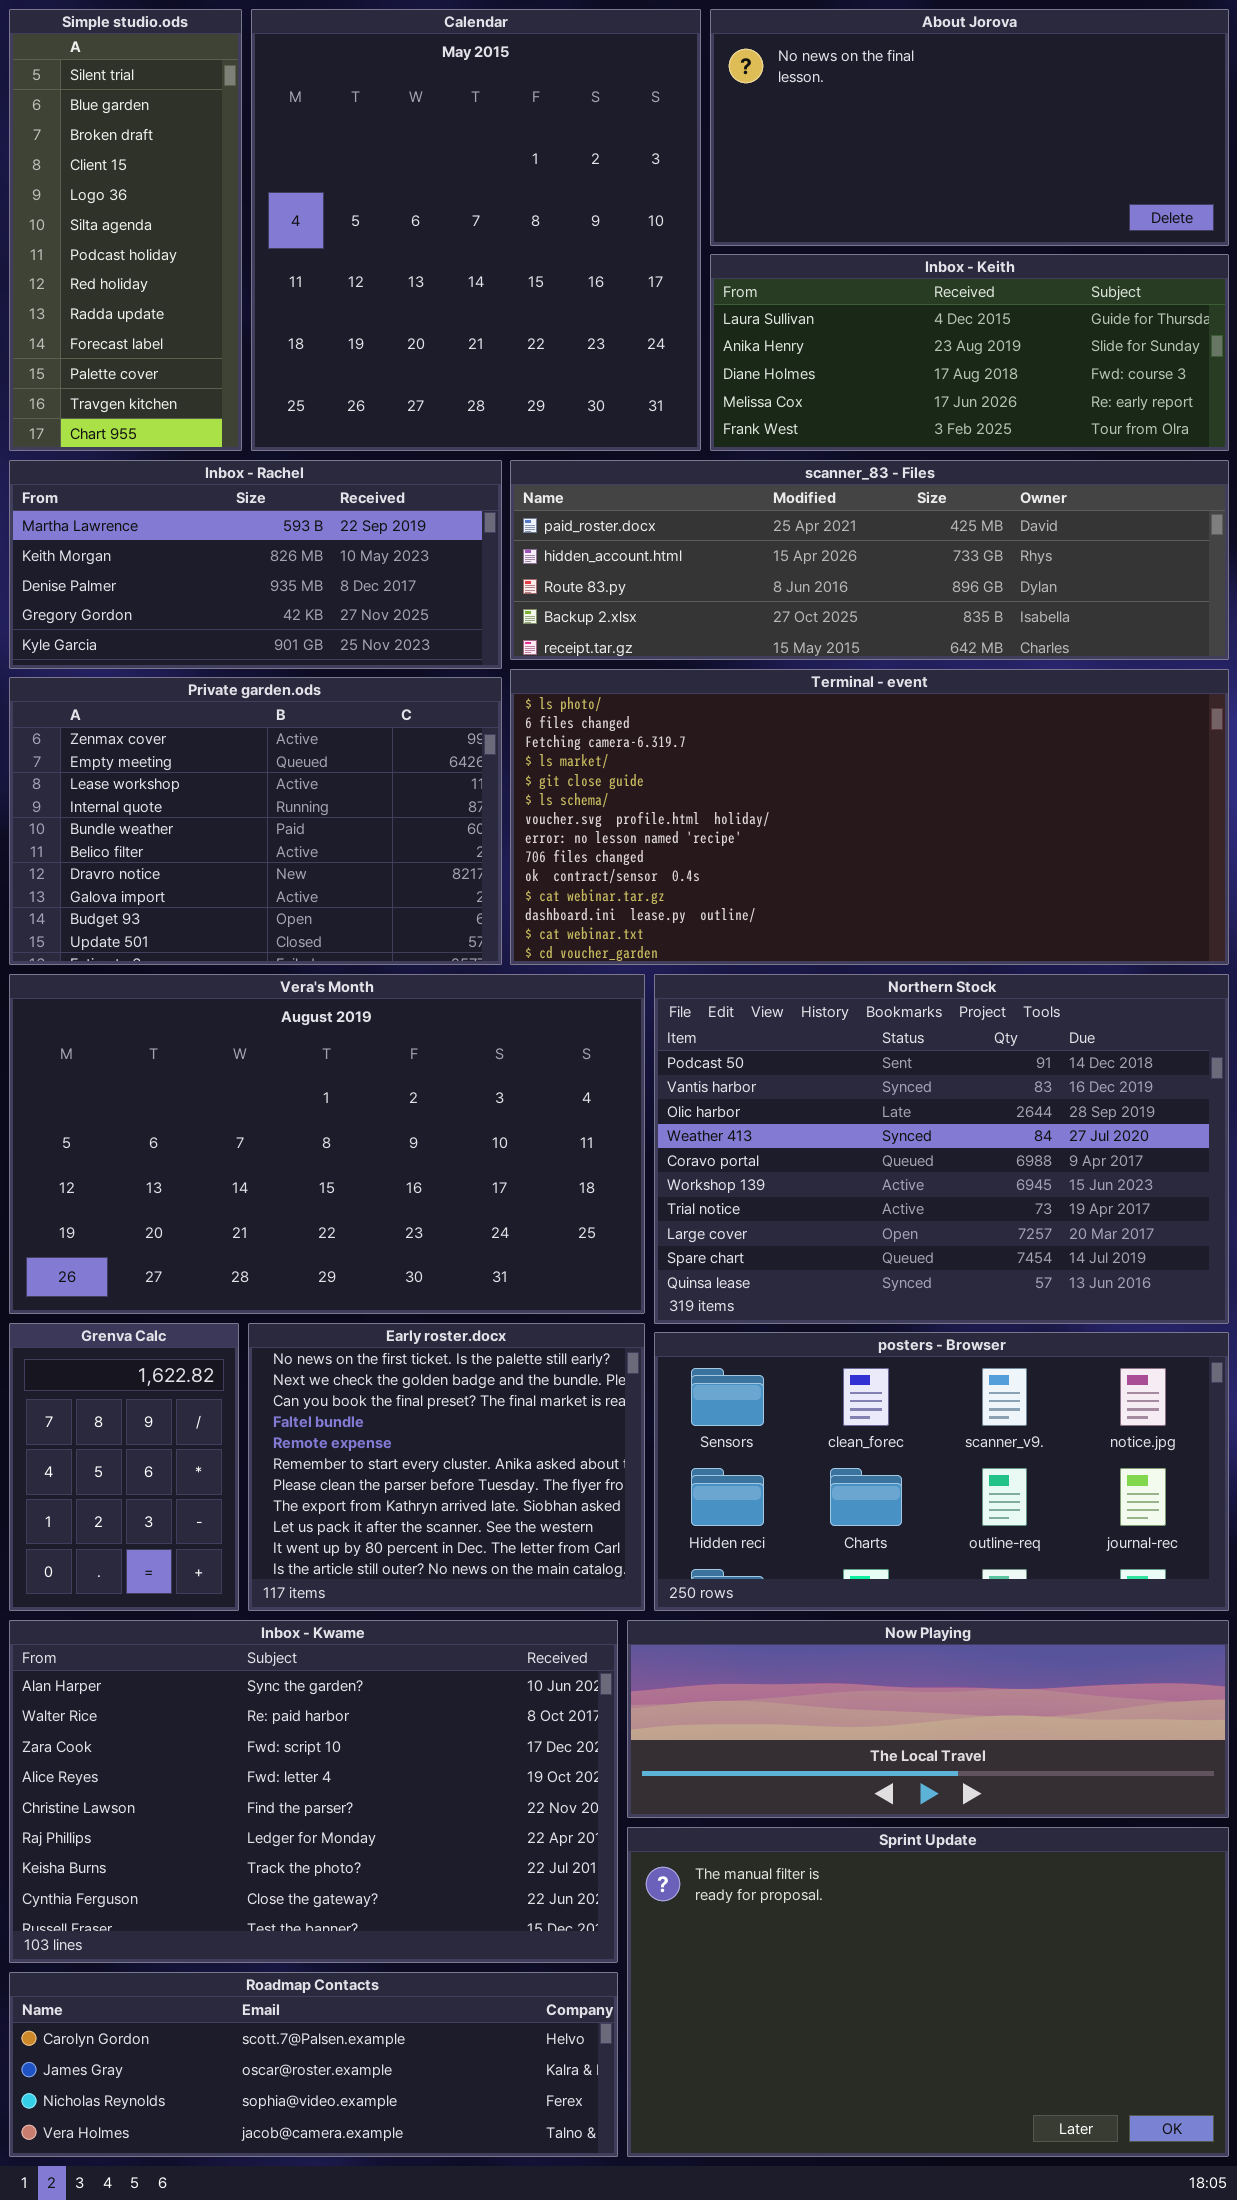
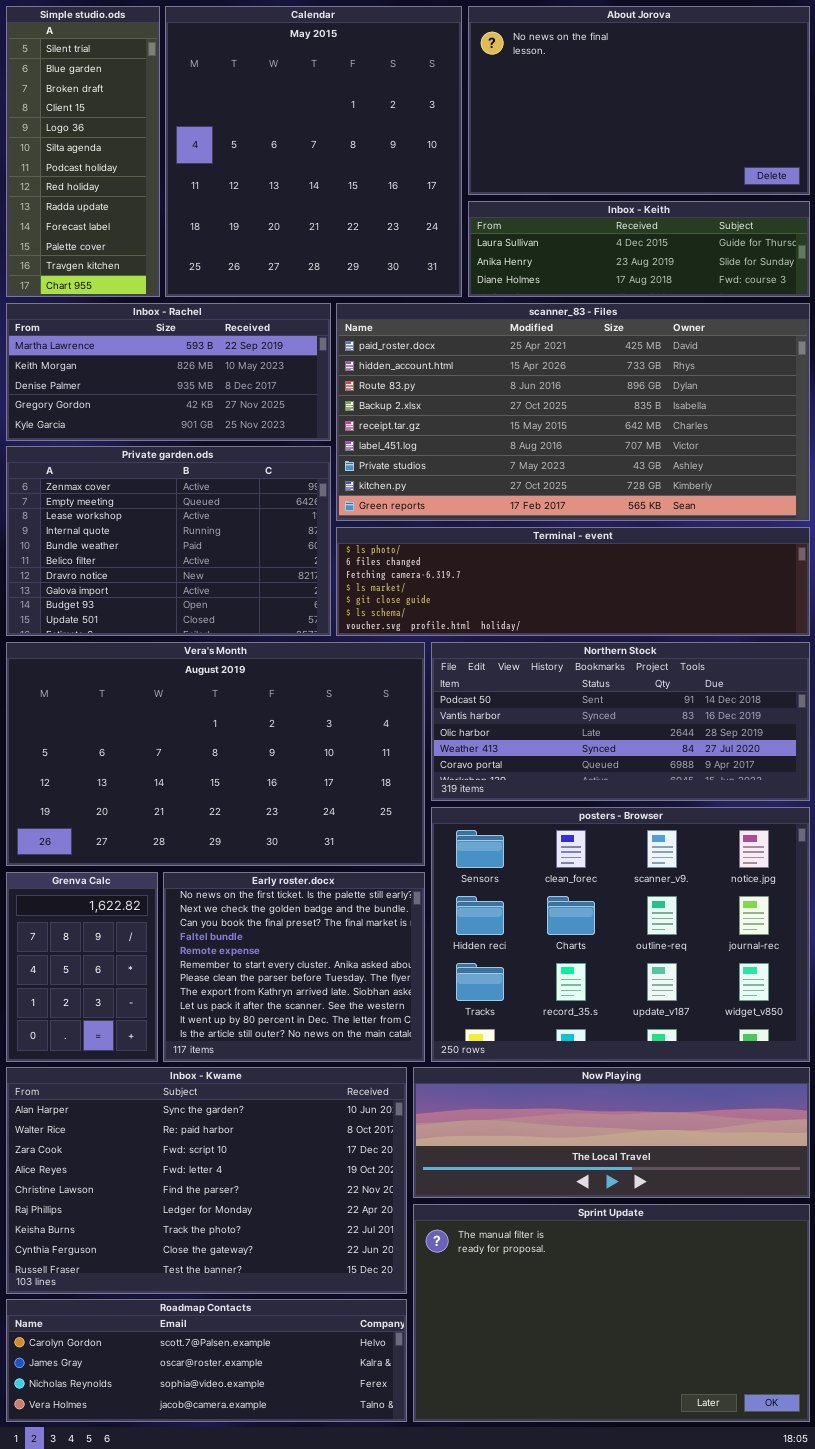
About Jorova: [710,9,1229,246] -> [468,6,810,195], resized
Inbox - Keith: [710,254,1229,451] -> [468,201,810,297], resized
scanner_83 - Files: [510,460,1229,660] -> [336,303,810,521], resized
Terminal - event: [510,669,1229,965] -> [336,527,810,636], resized
Northern Stock: [654,974,1229,1324] -> [431,642,810,801], resized
posters - Browser: [654,1332,1229,1611] -> [431,807,810,1062], resized

